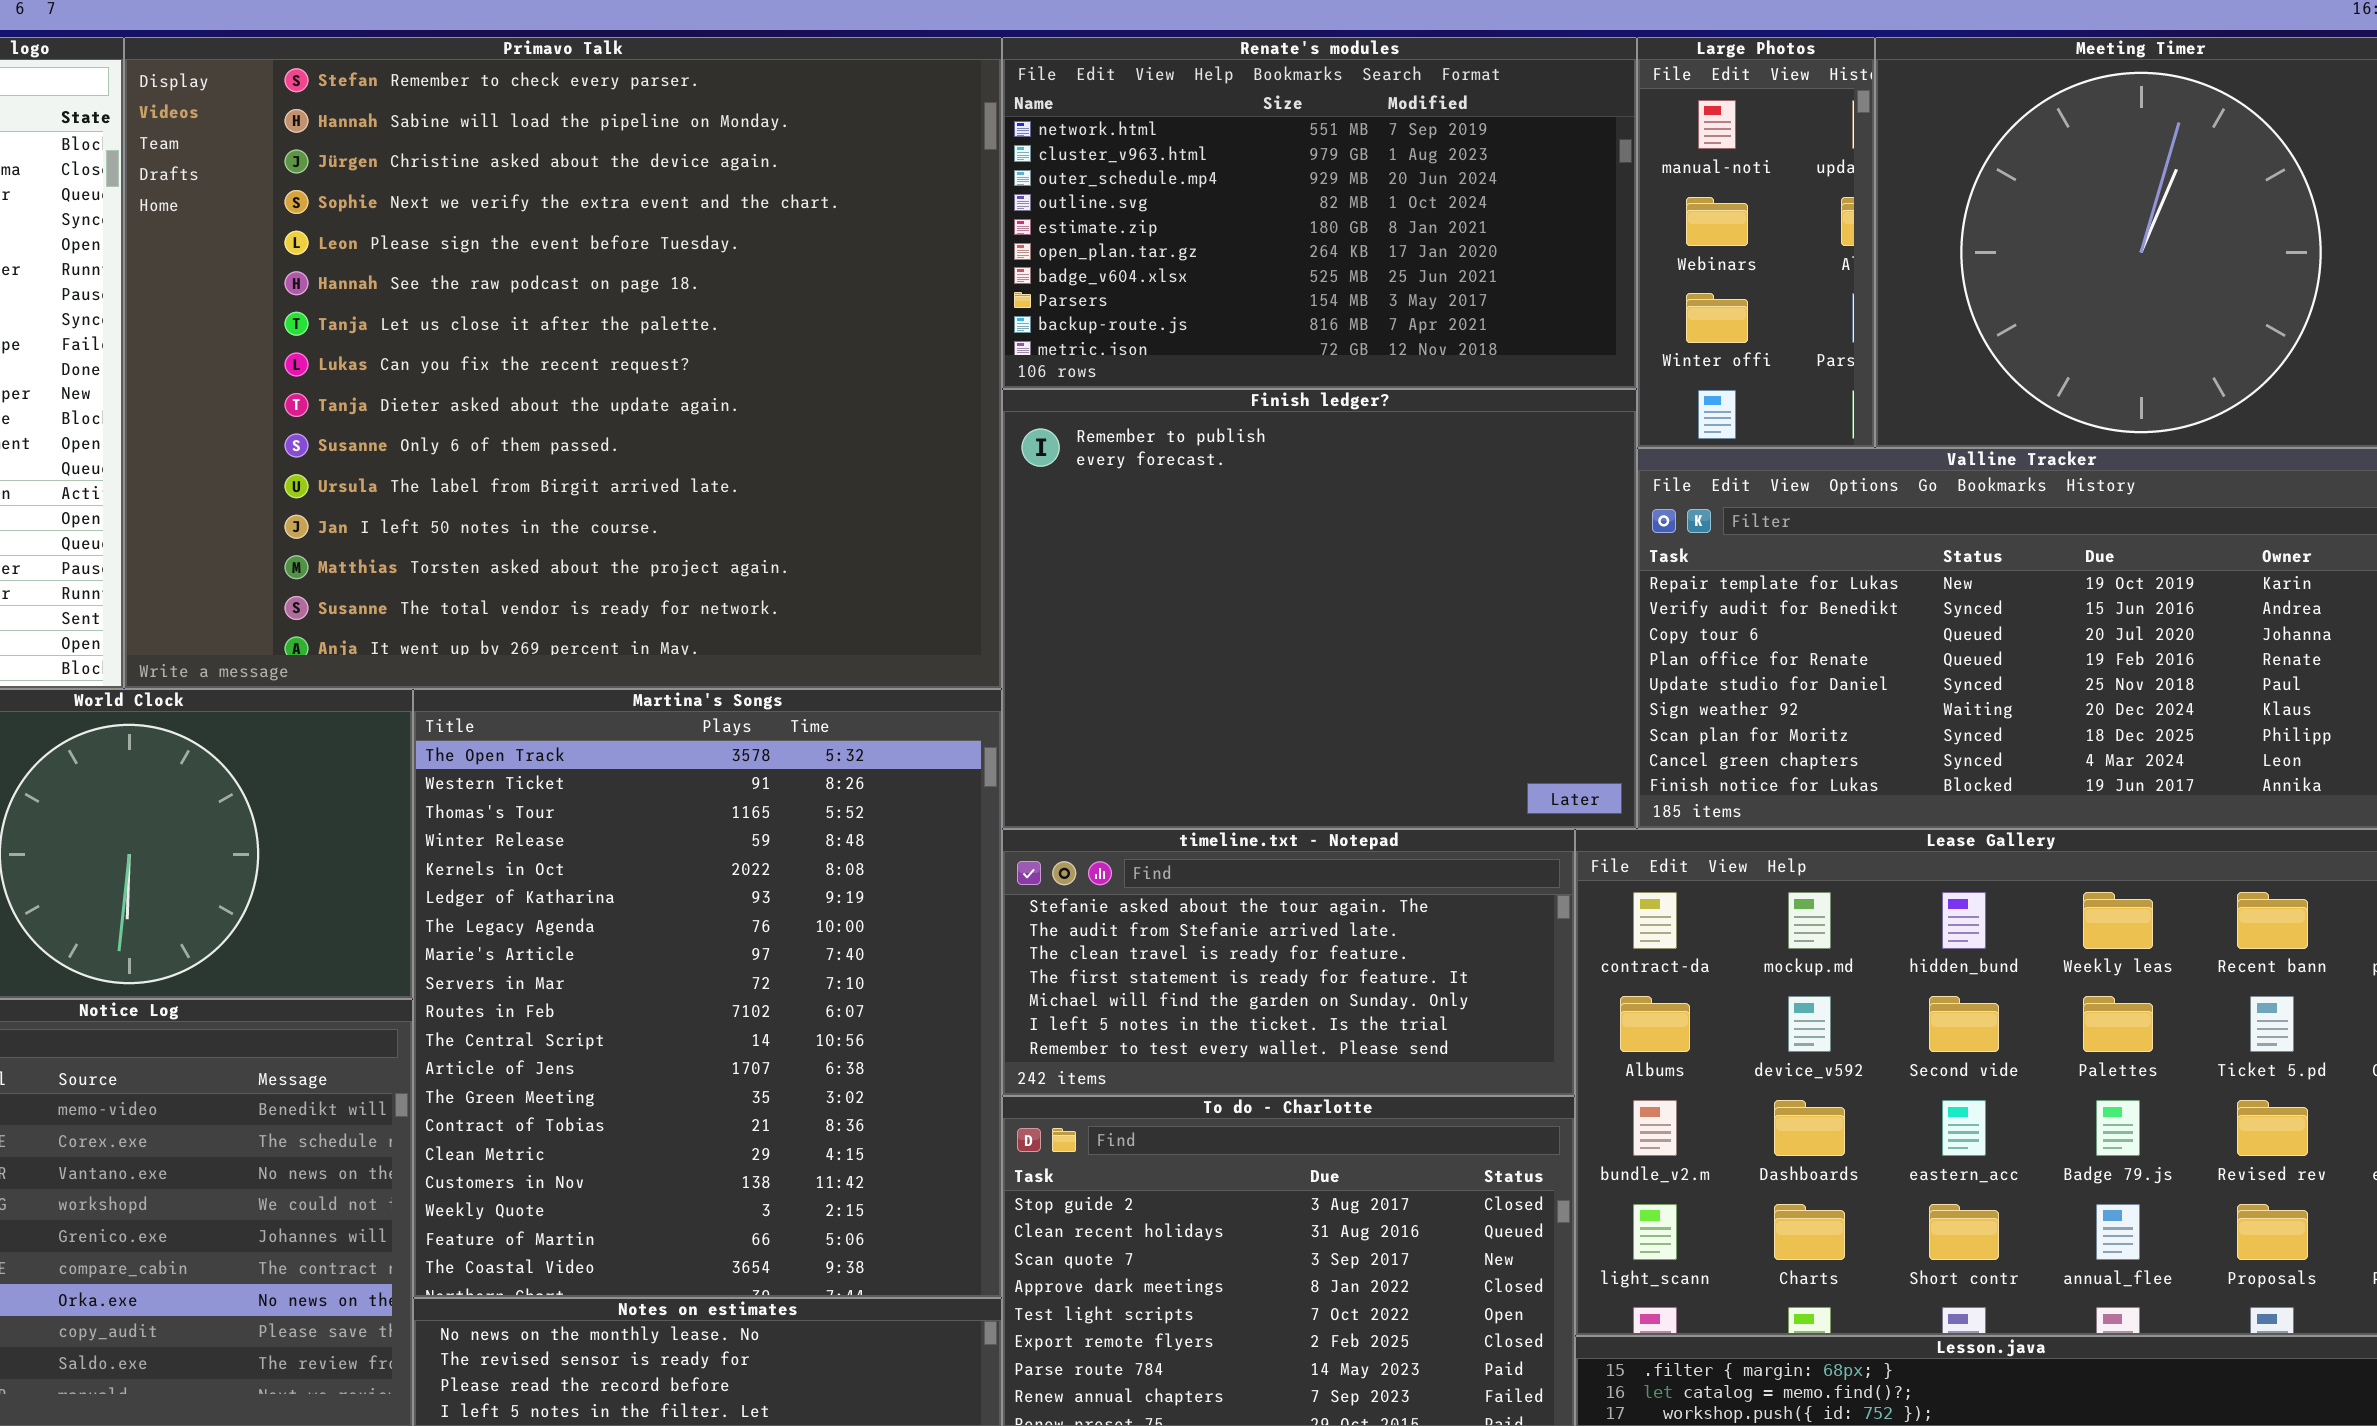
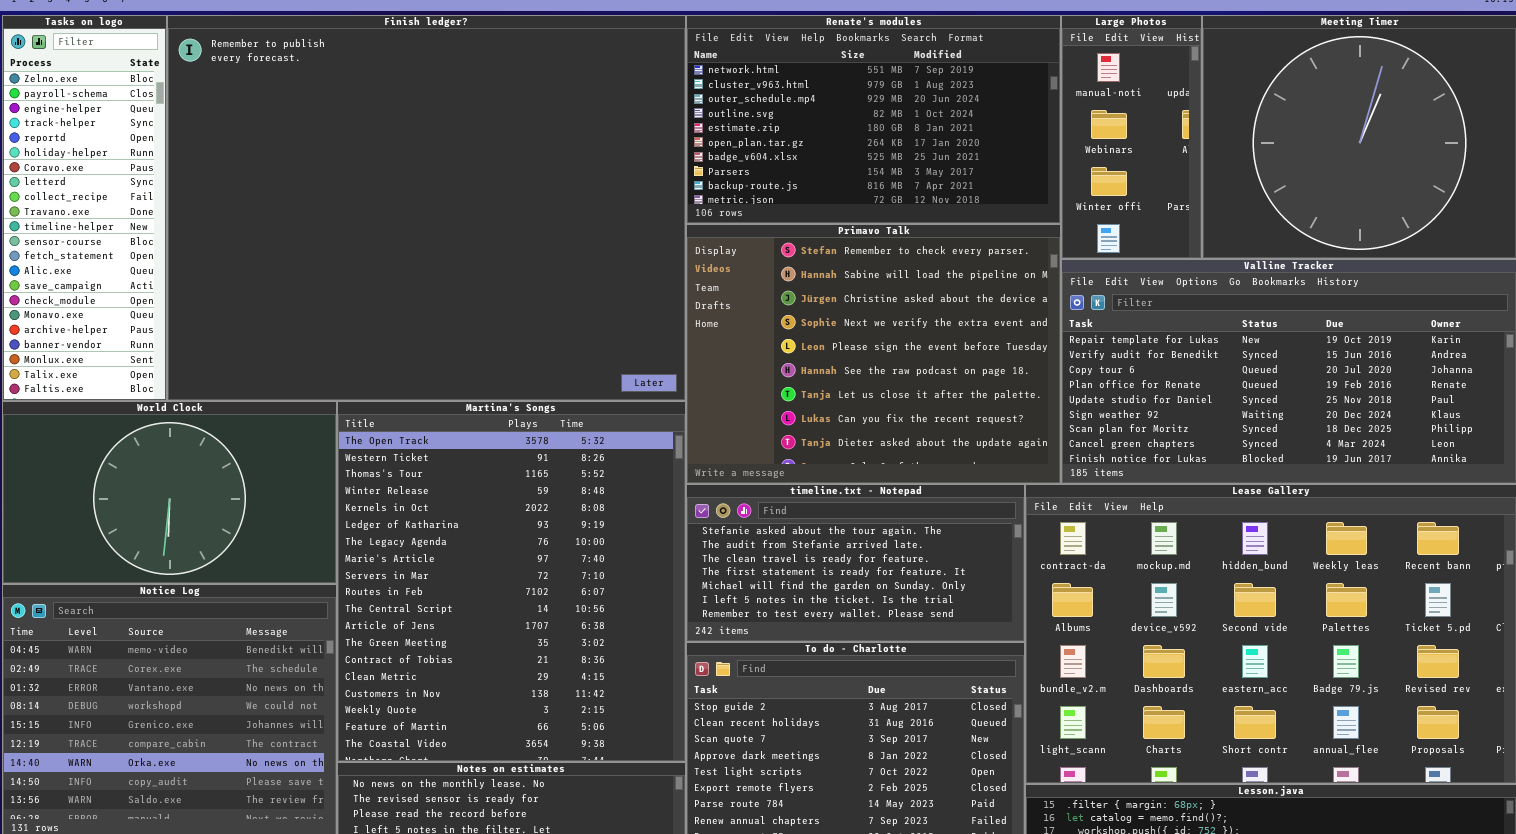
Primavo Talk: [124,37,1002,689] -> [686,224,1061,484], moved, resized
Finish ledger?: [1002,389,1637,829] -> [167,15,686,401], moved, resized

